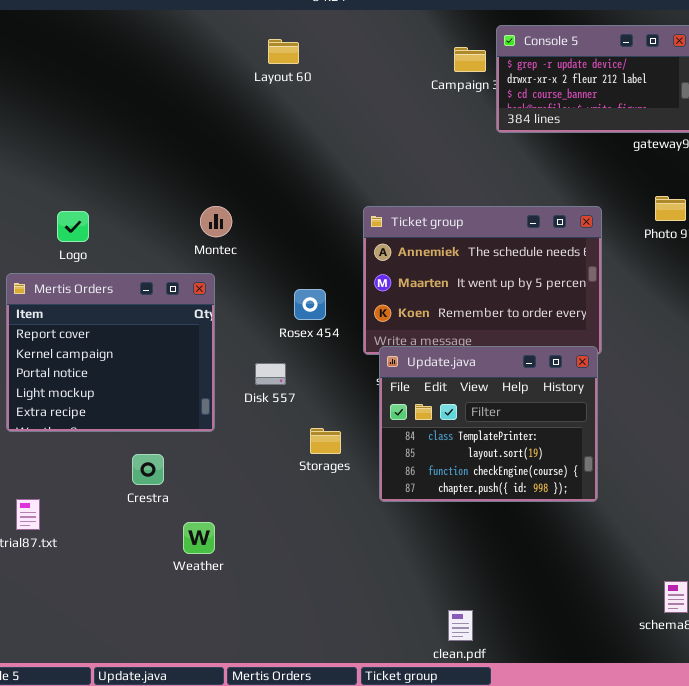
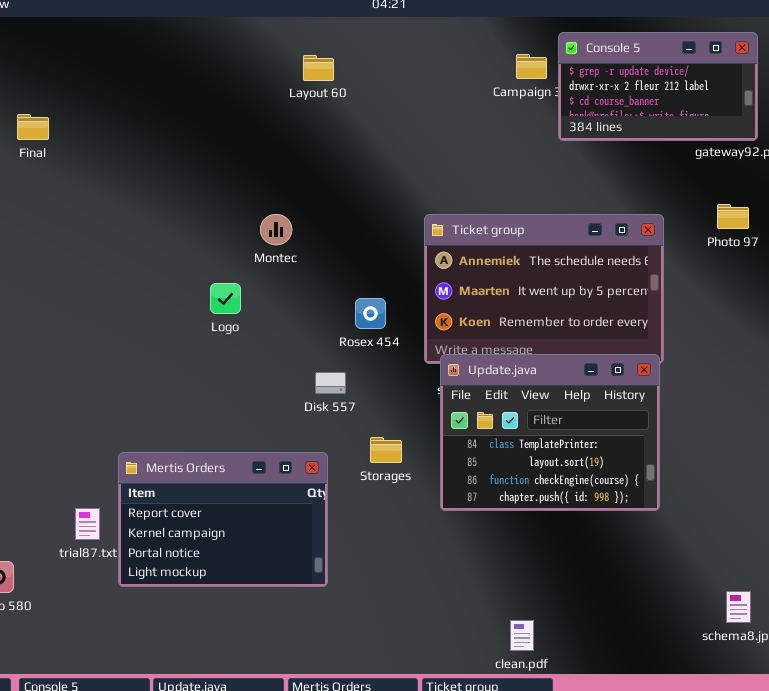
Layout 60: [268,39,299,64] -> [303,55,334,81], moved
Logo: [57,211,89,242] -> [210,283,241,314], moved
Mertis Orders: [6,273,215,432] -> [118,452,328,587], moved, resized

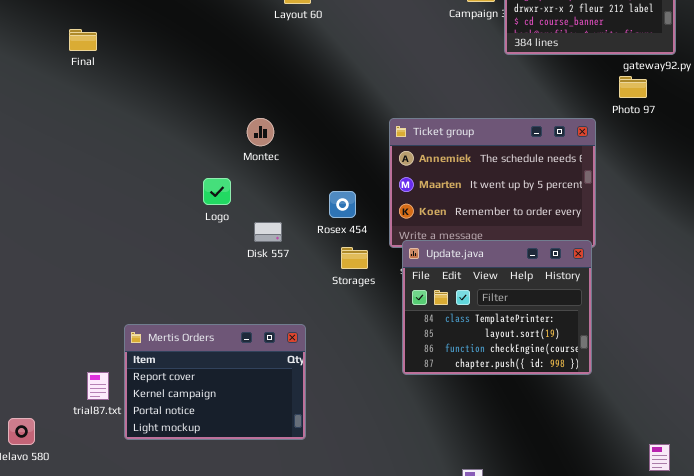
Final: [17,114,49,140] -> [69,29,97,51], moved
Photo 97: [717,204,749,229] -> [619,76,647,98], moved
Disk 557: [315,372,346,394] -> [254,222,282,242], moved
Storages: [370,437,402,463] -> [341,247,368,269], moved

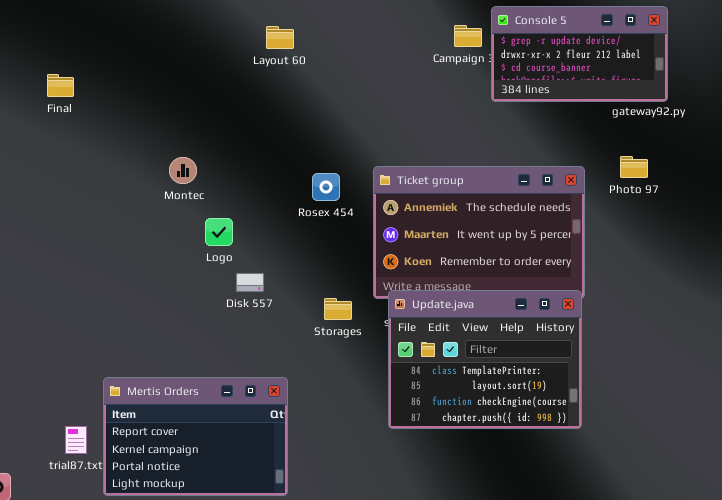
Photo 97: [619,76,647,98] -> [620,156,648,178], moved
Montec: [247,118,274,146] -> [169,157,197,184], moved
Logo: [203,178,231,205] -> [205,218,233,246], moved
Rosex 454: [329,191,356,218] -> [312,173,340,201], moved

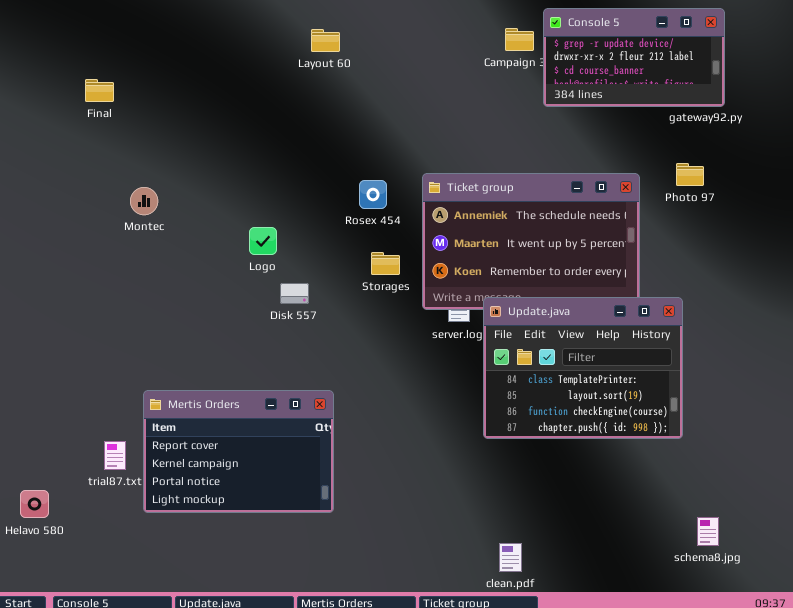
Montec: [169,157,197,184] -> [130,187,158,215], moved
Update.java: [388,290,582,429] -> [483,297,683,439], moved
Storages: [324,298,352,320] -> [371,252,400,275], moved

